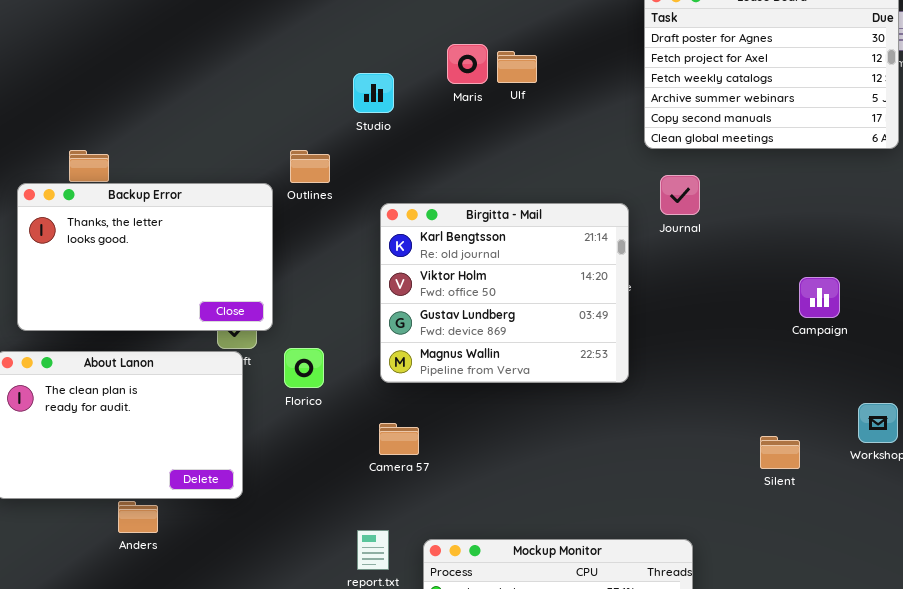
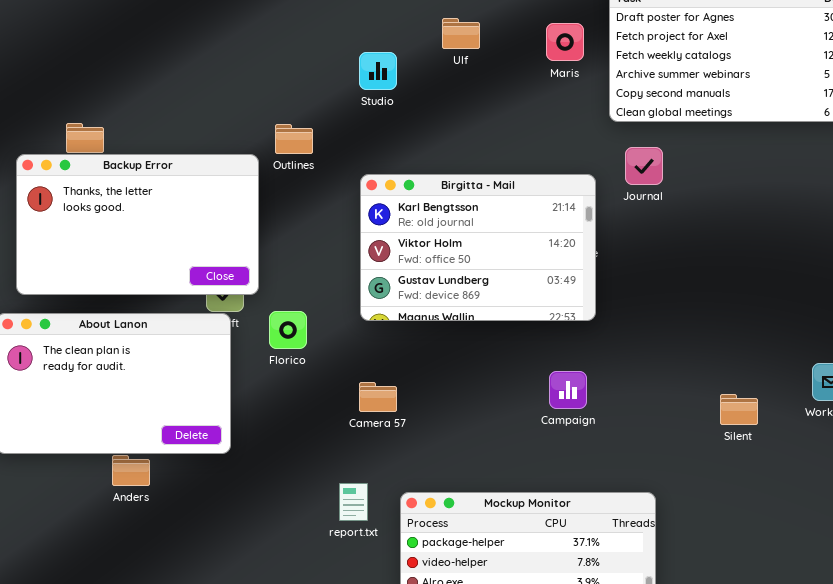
Maris: [447,44,488,84] -> [546,23,584,61], moved
Ulf: [497,51,537,83] -> [442,18,480,49], moved
Studio: [353,73,394,113] -> [359,52,397,90], moved
Birgitta - Mail: [380,203,629,383] -> [360,174,596,321], resized
Campaign: [799,277,840,318] -> [549,371,587,409], moved

